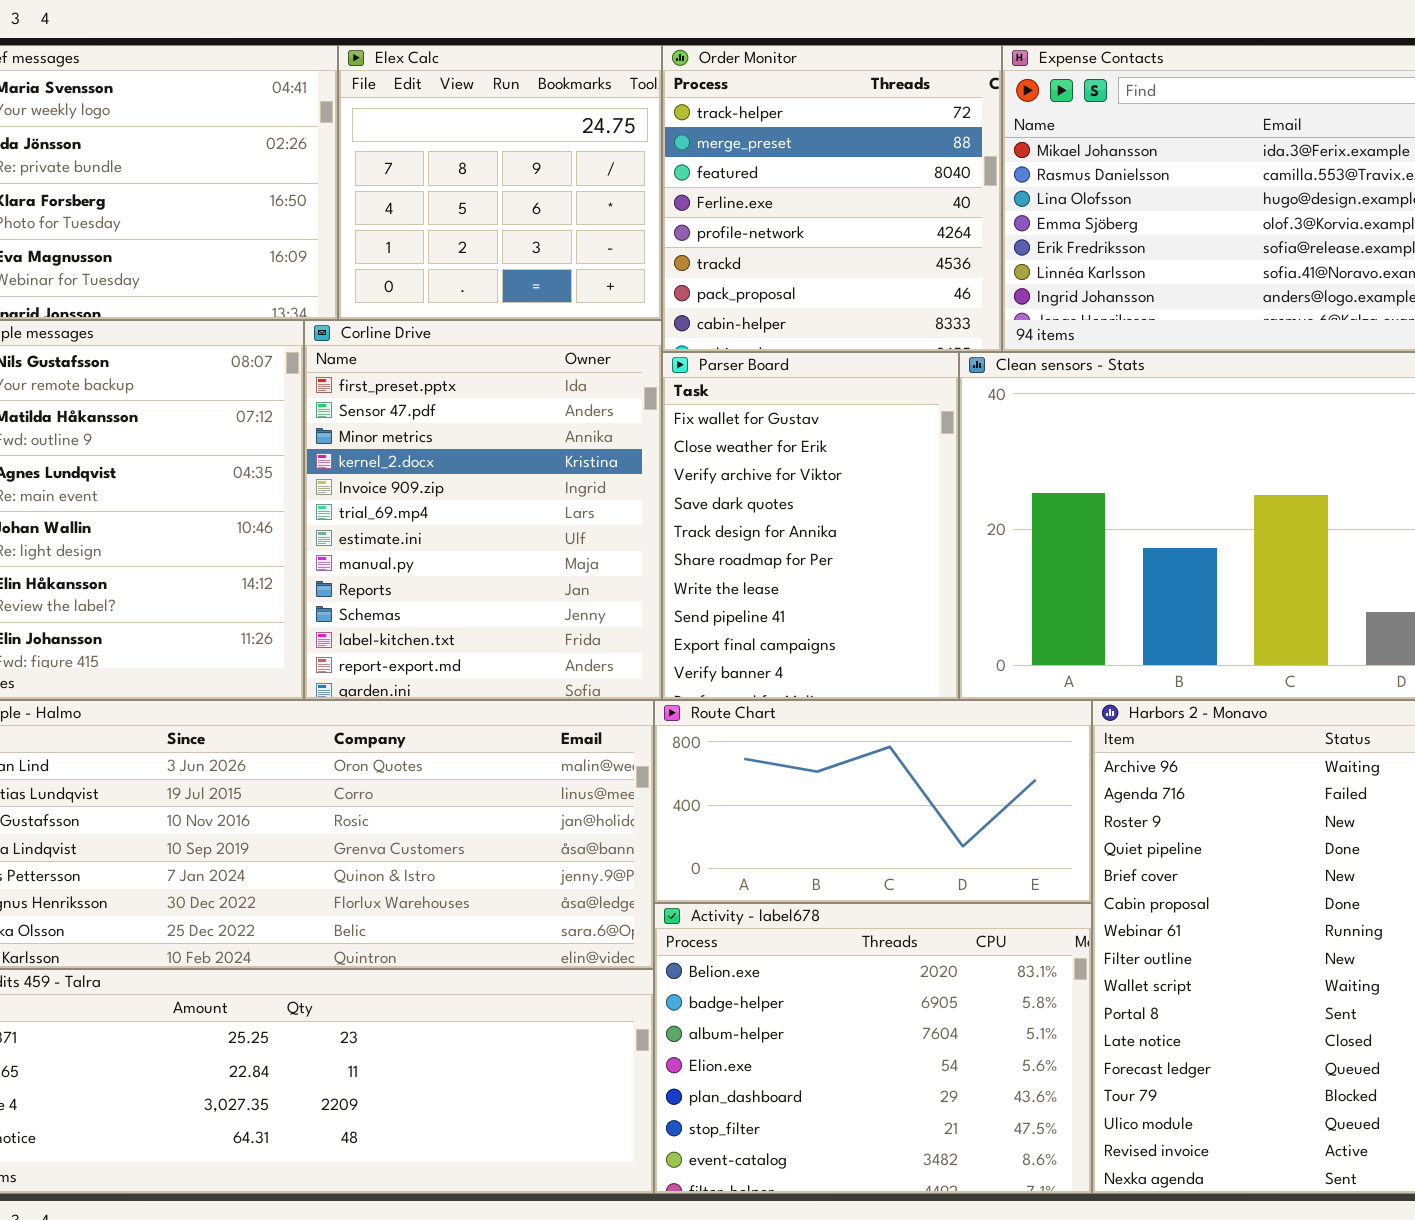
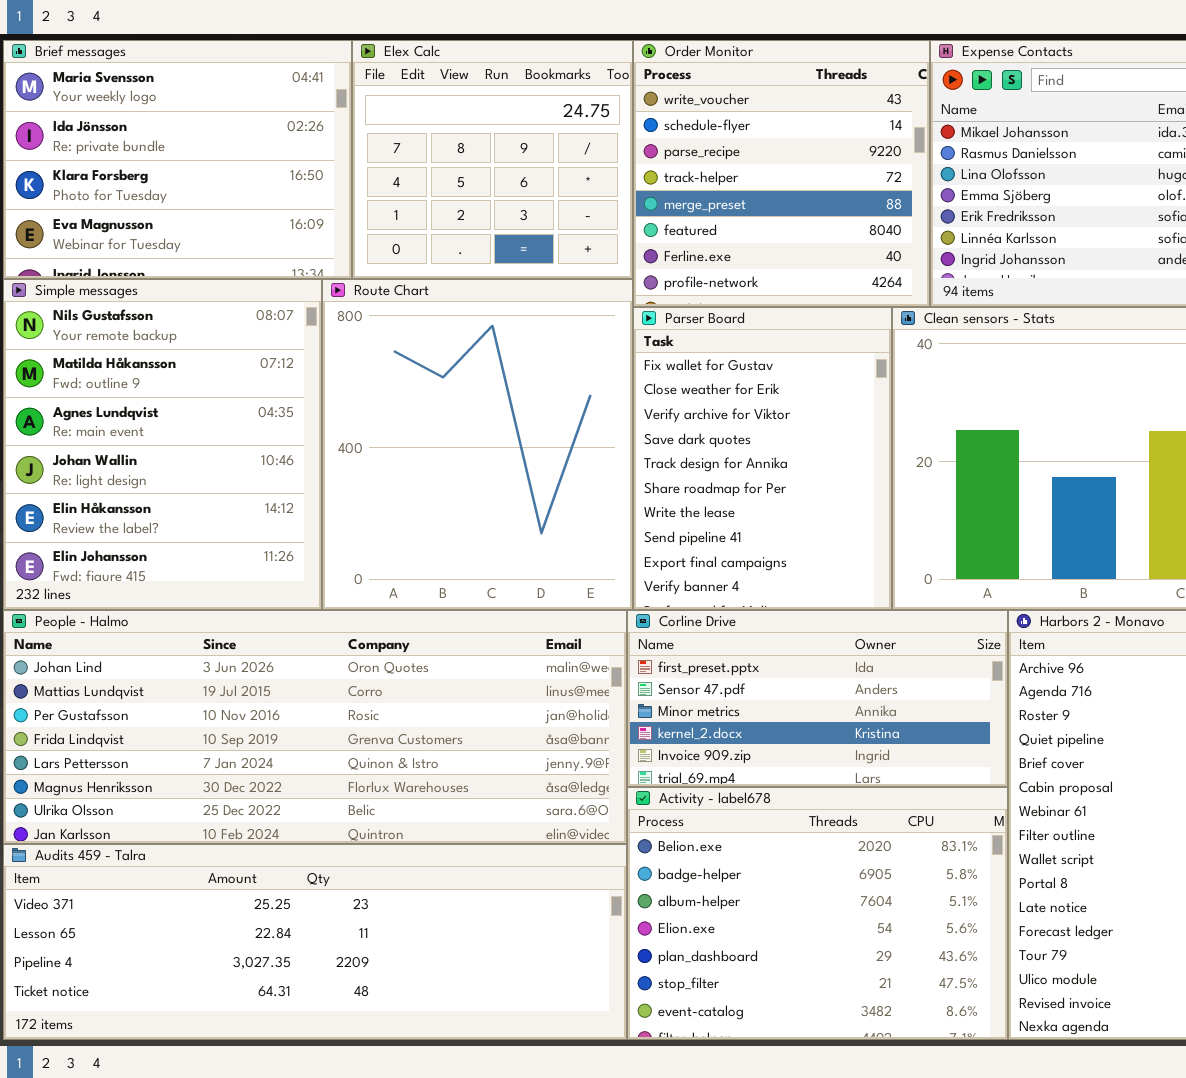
Order Monitor: [662,45,1002,352] -> [633,40,930,307], scrolled up 3 rows
Corline Drive: [304,320,662,700] -> [627,610,1008,787], moved, resized
Route Chart: [654,700,1092,903] -> [322,279,633,610], moved, resized

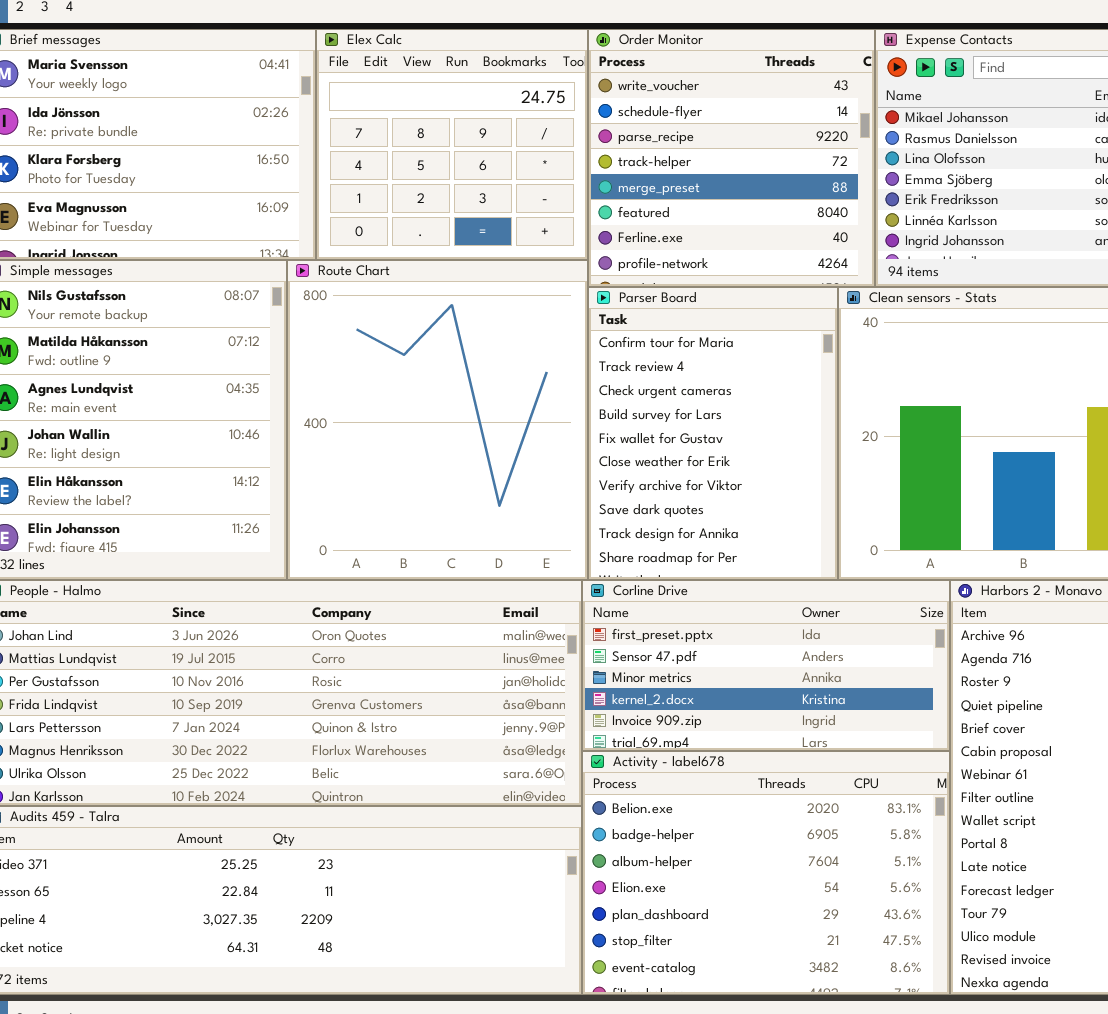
Parser Board: [633,307,892,610] -> [588,287,838,580], scrolled up 4 rows

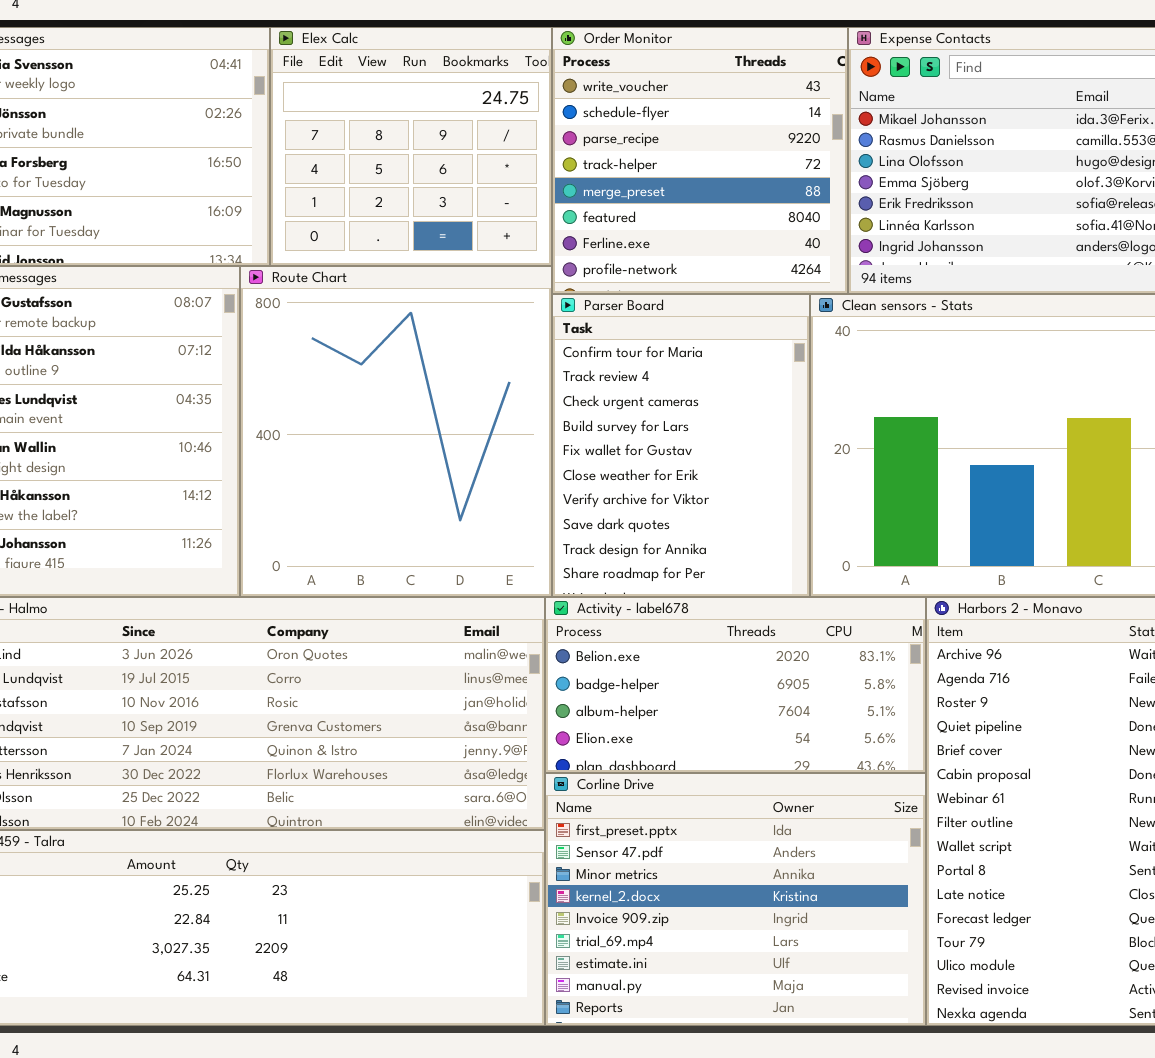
Corline Drive: [582,580,950,751] -> [545,773,926,1026], moved, resized
Activity - label678: [582,751,950,995] -> [545,597,926,773], moved, resized

